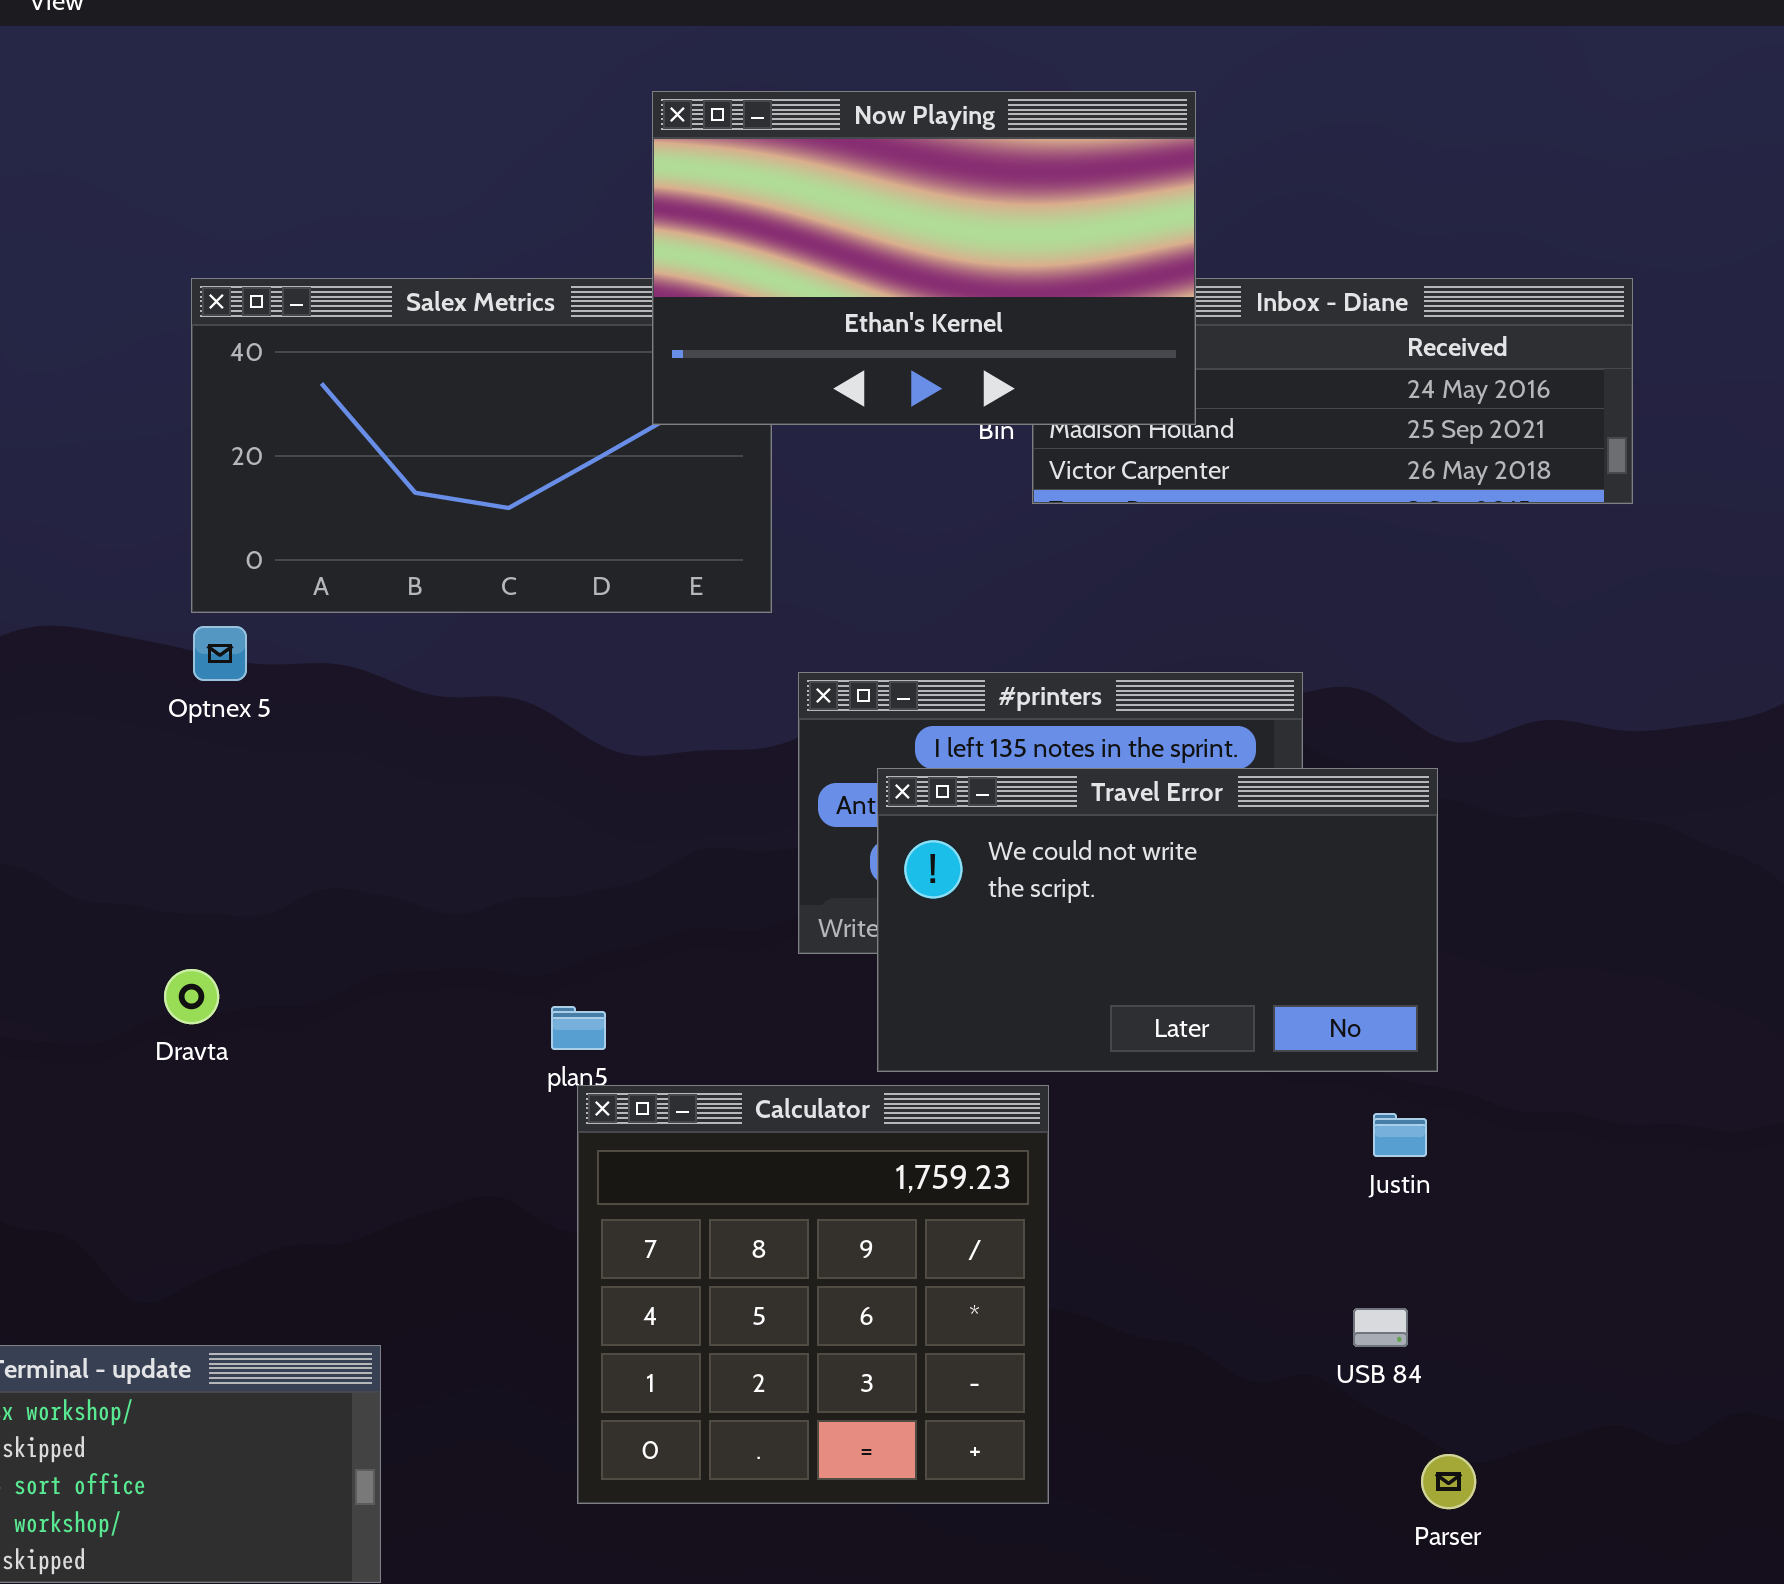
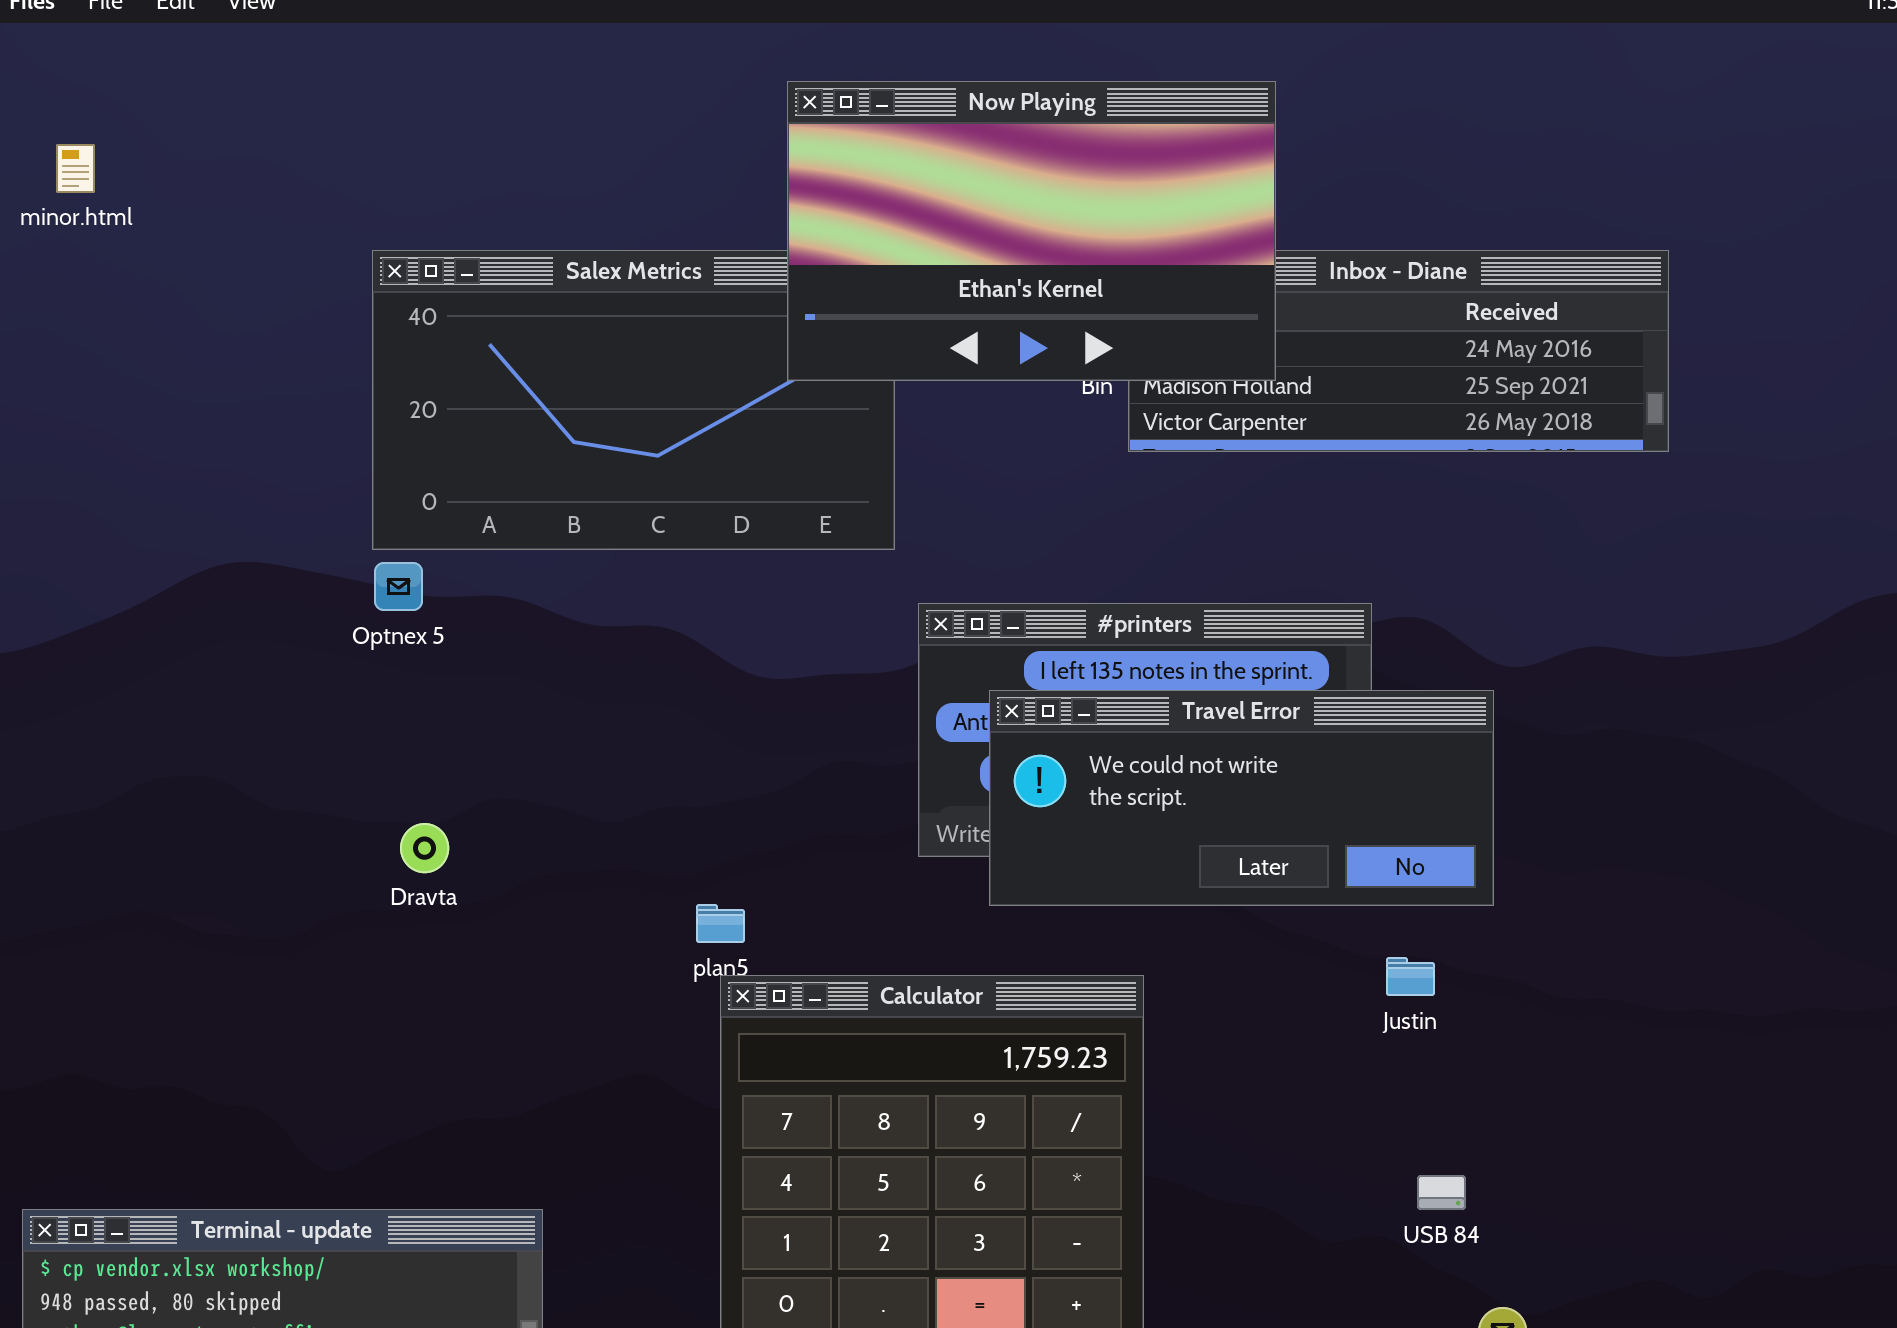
Travel Error: [877,768,1438,1072] -> [989,690,1494,906], resized
Dravta: [164,969,219,1024] -> [400,823,449,873], moved
Justin: [1373,1113,1427,1157] -> [1386,957,1435,996], moved

